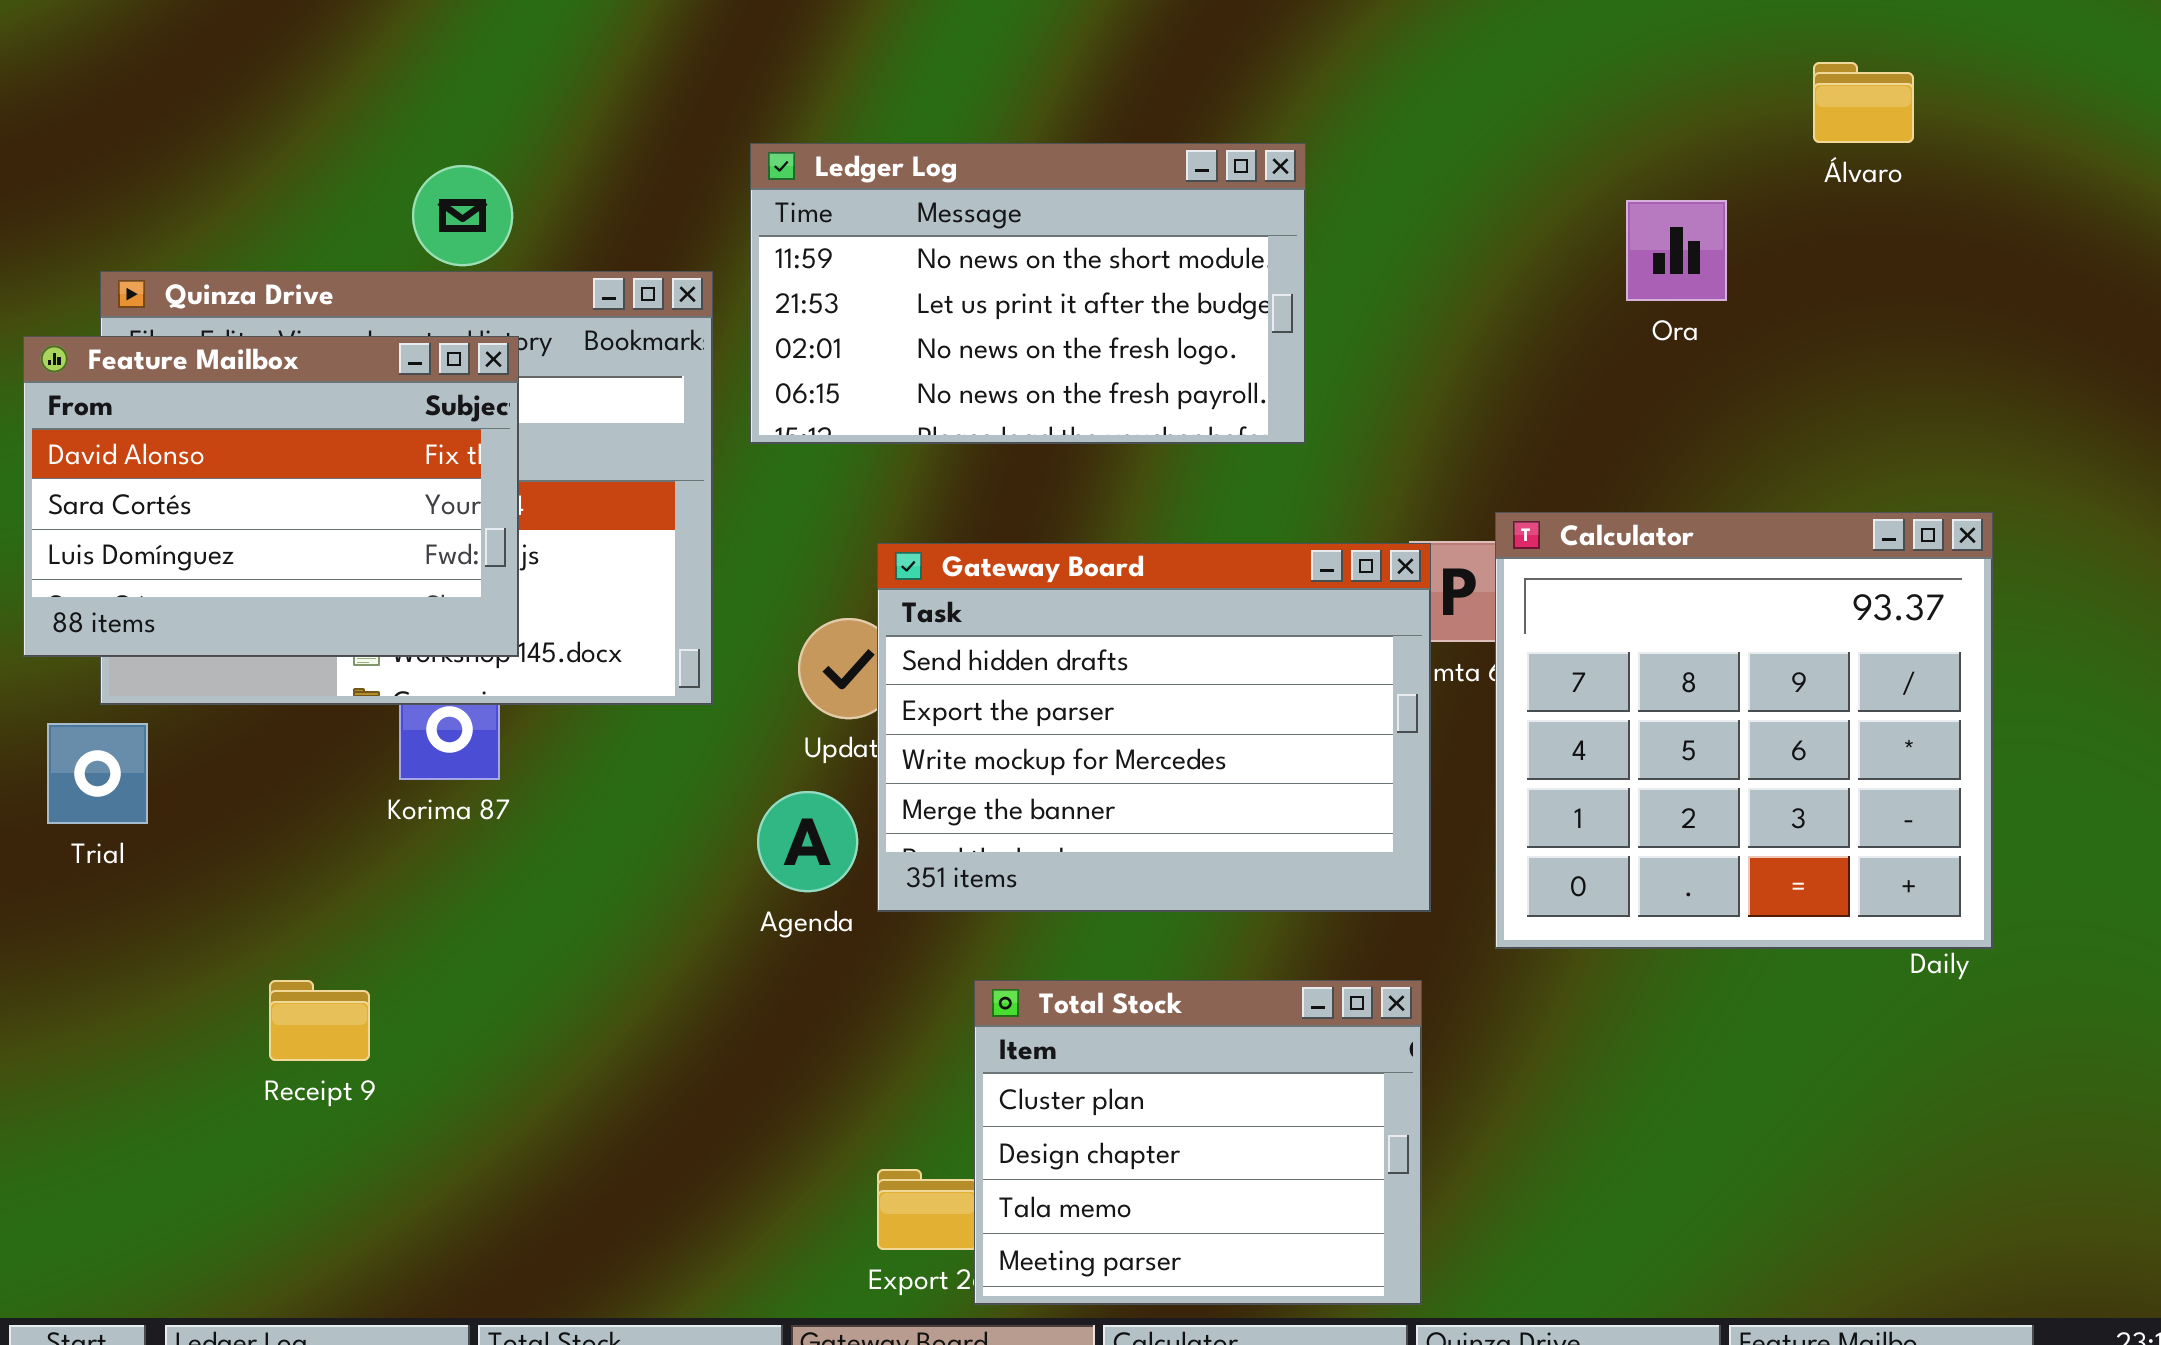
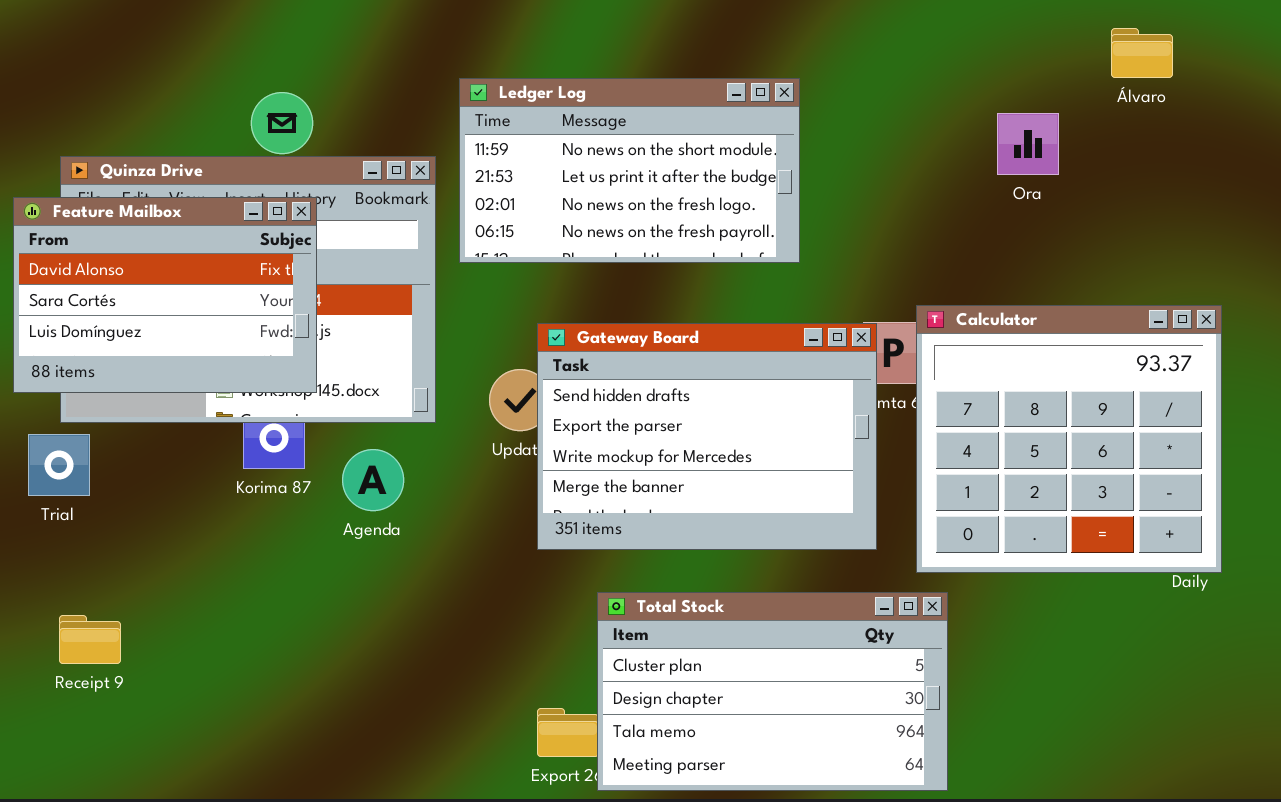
Agenda: [757,791,858,892] -> [342,449,404,511], moved
Receipt 9: [269,980,370,1061] -> [59,615,121,664], moved
Total Stock: [974,980,1422,1305] -> [597,592,948,791], resized

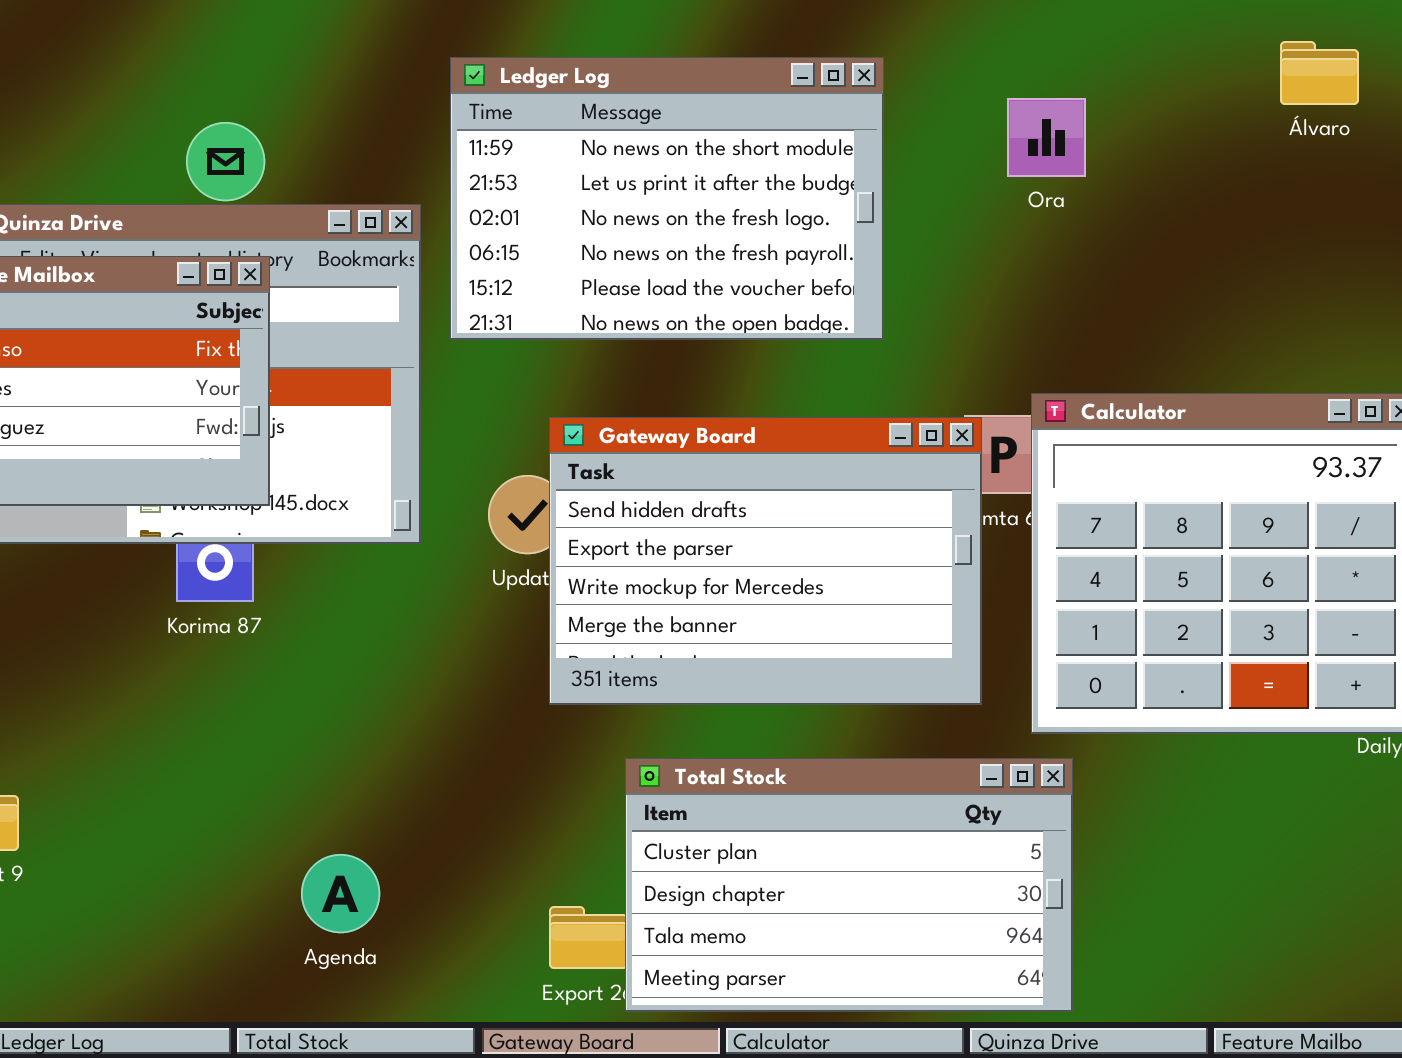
Ledger Log: [459,78,800,263] -> [450,57,884,340], resized
Ora: [997,113,1059,175] -> [1007,98,1086,177], moved
Agenda: [342,449,404,511] -> [301,854,380,933], moved

